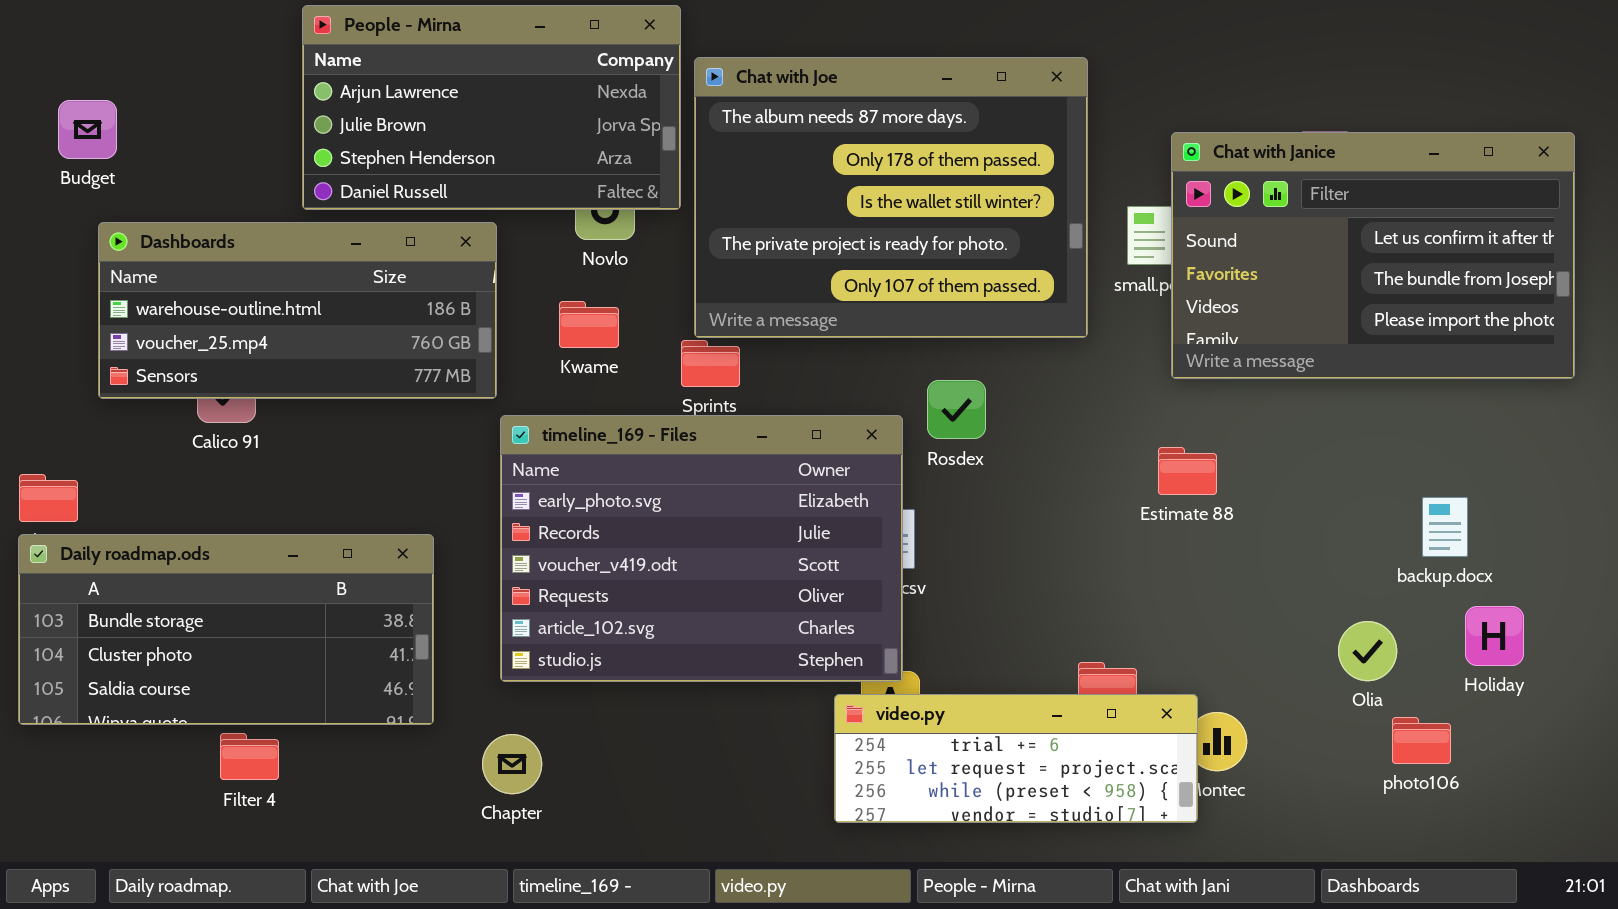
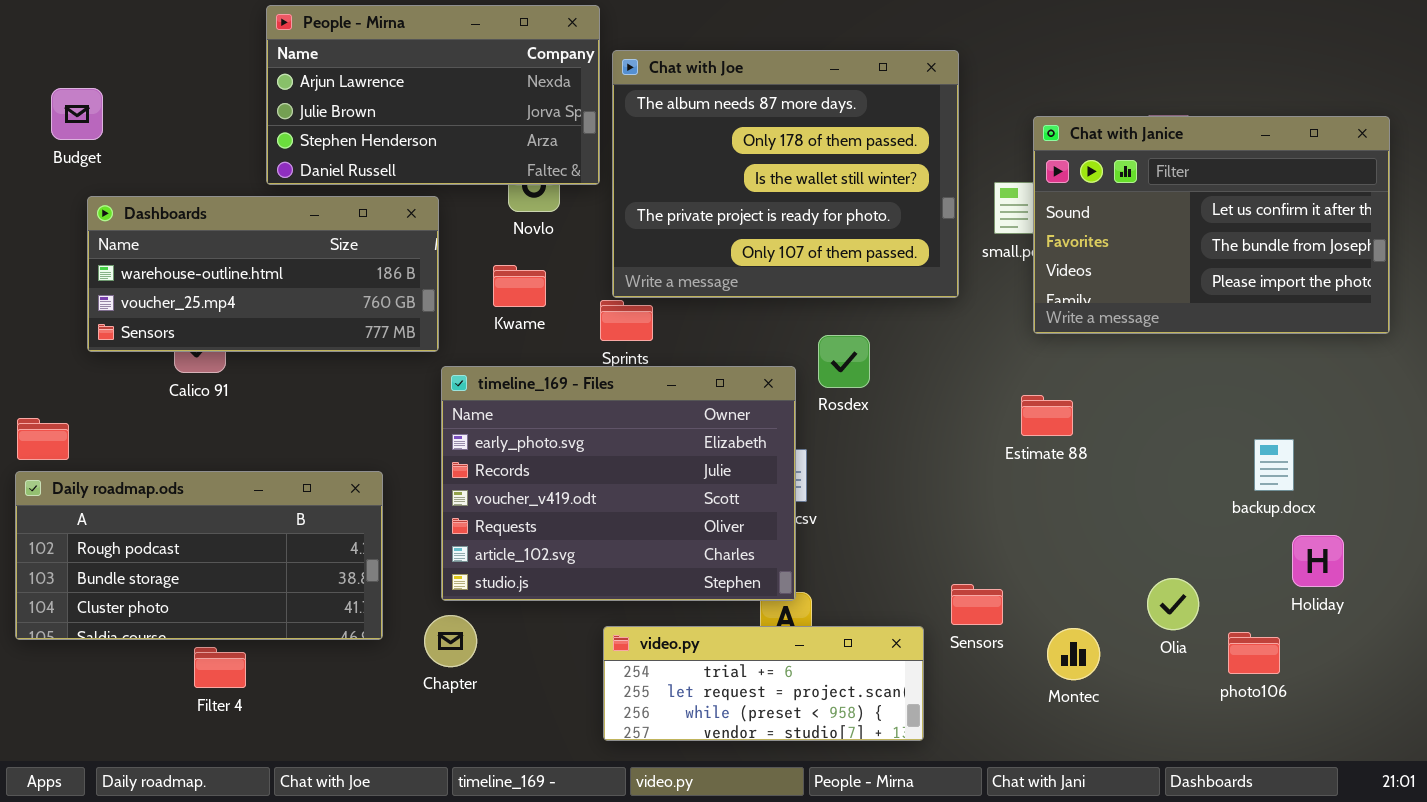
Daily roadmap.ods: [18,534,434,725] -> [15,471,383,640], scrolled up 1 row
Olia: [1338,621,1397,681] -> [1147,578,1199,630], moved
video.py: [834,694,1198,823] -> [603,626,924,741], moved
Chapter: [482,734,542,794] -> [424,615,477,667], moved

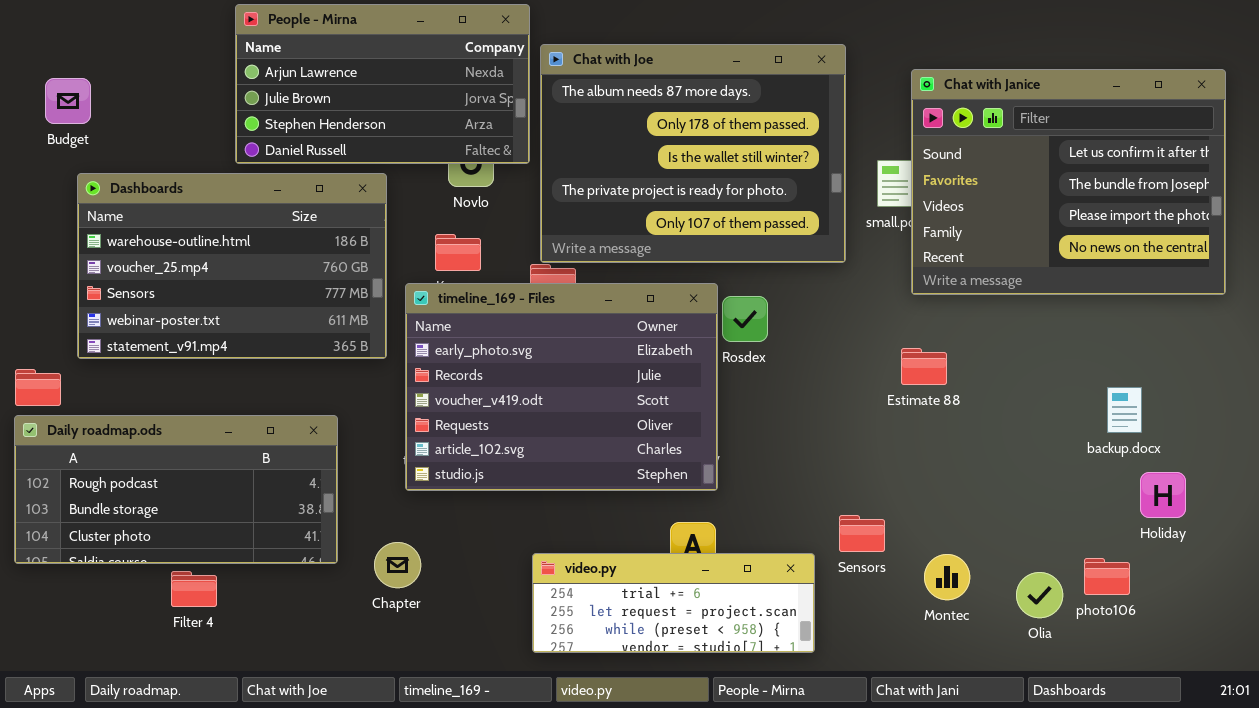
Chat with Janice: [1033,116,1390,334] -> [911,69,1226,295], resized
Dashboards: [87,196,439,352] -> [77,173,387,359], resized
timeline_169 - Files: [441,366,796,601] -> [405,283,718,491], moved
Olia: [1147,578,1199,630] -> [1016,572,1063,618], moved

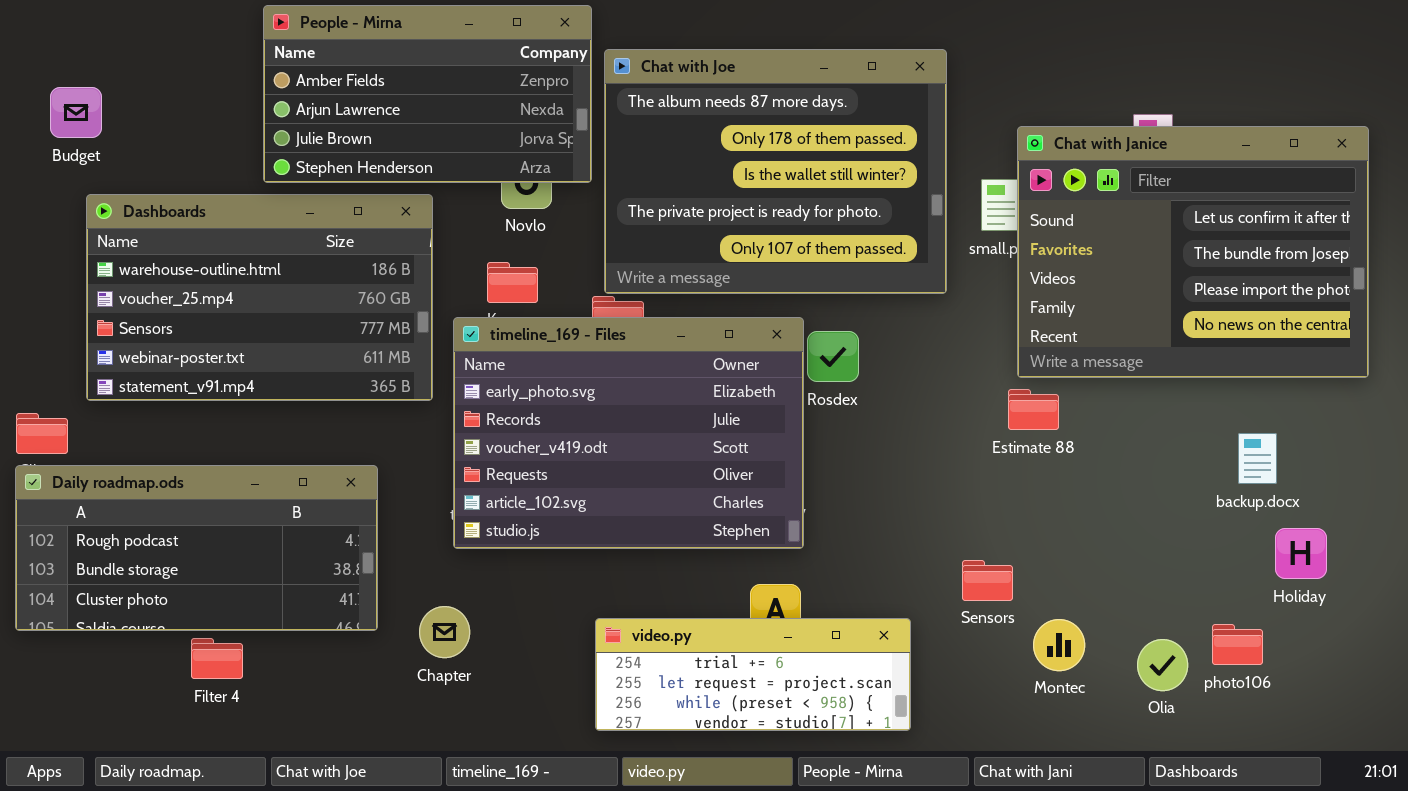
People - Mirna: [235,4,530,164] -> [263,5,592,183], scrolled up 1 row
Chat with Janice: [911,69,1226,295] -> [1017,126,1369,378], moved
Sensors: [839,515,885,552] -> [962,560,1013,601], moved

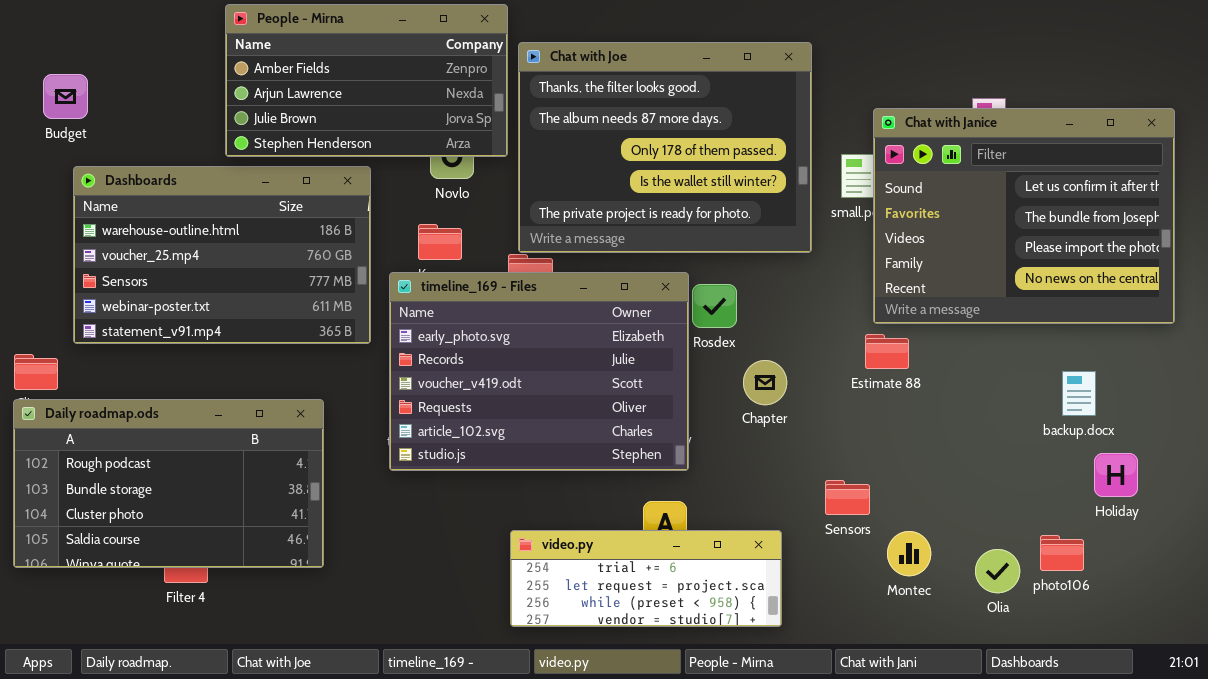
Chat with Joe: [604,49,947,294] -> [518,42,812,253], scrolled up 1 row
Daily roadmap.ods: [15,465,378,631] -> [13,399,324,568], resized
Chapter: [419,606,470,658] -> [743,360,787,405], moved

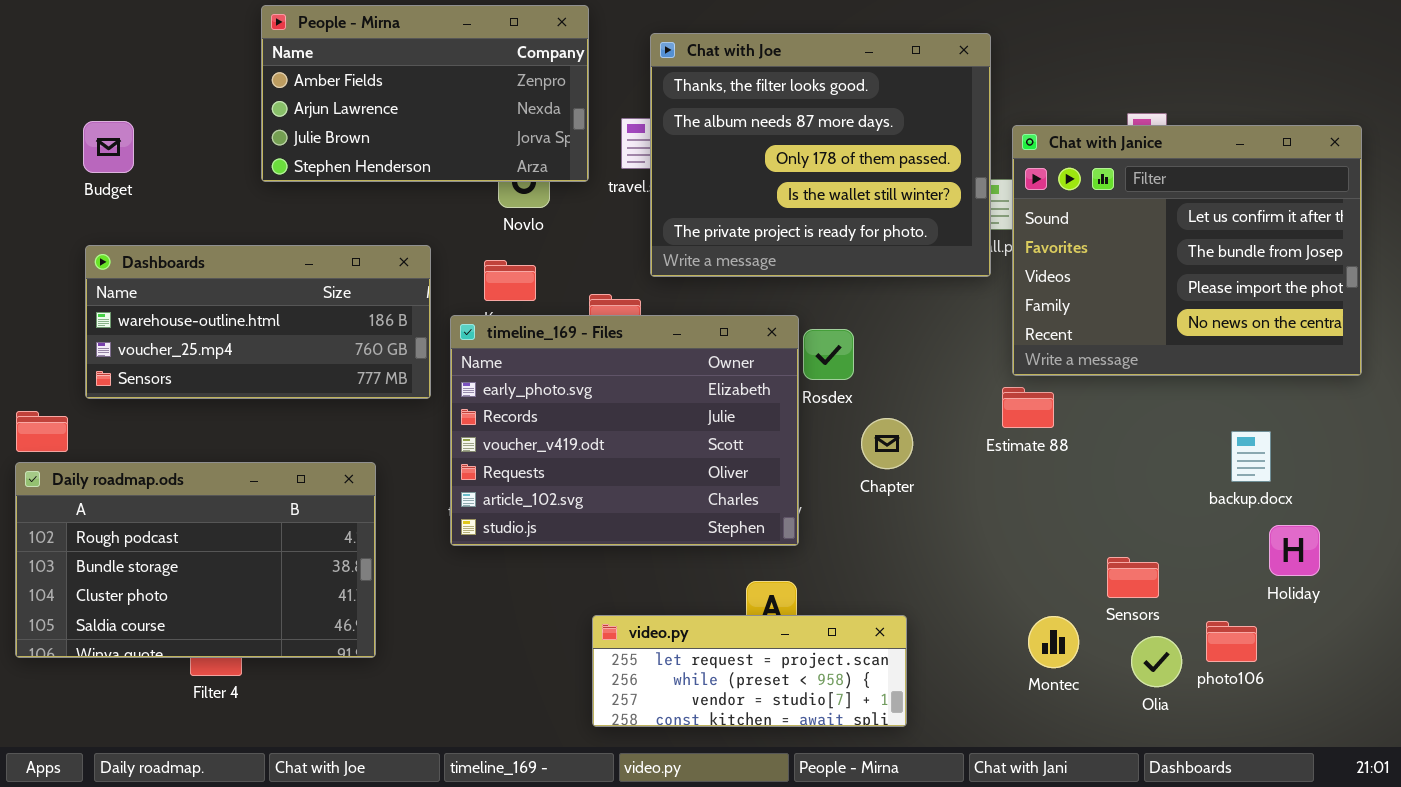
Chat with Joe: [518,42,812,253] -> [650,33,991,277], moved
Budget: [43,74,88,119] -> [83,121,134,173], moved
Dashboards: [73,166,371,344] -> [85,245,431,399], resized
Sensors: [825,480,870,515] -> [1107,557,1159,598], moved
video.py: [510,530,782,627] -> [592,615,907,727], scrolled down 1 row

